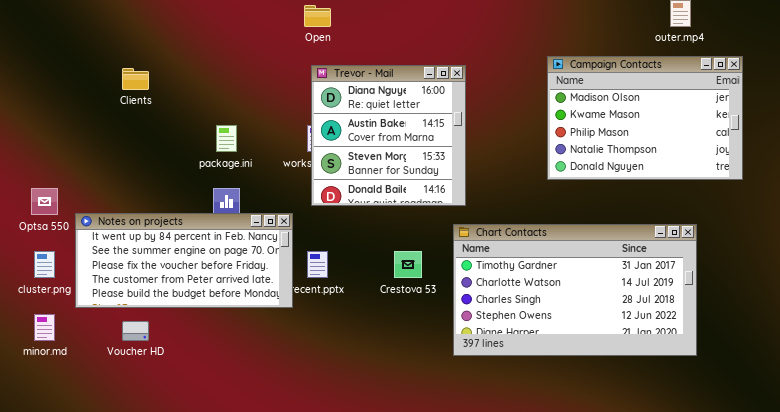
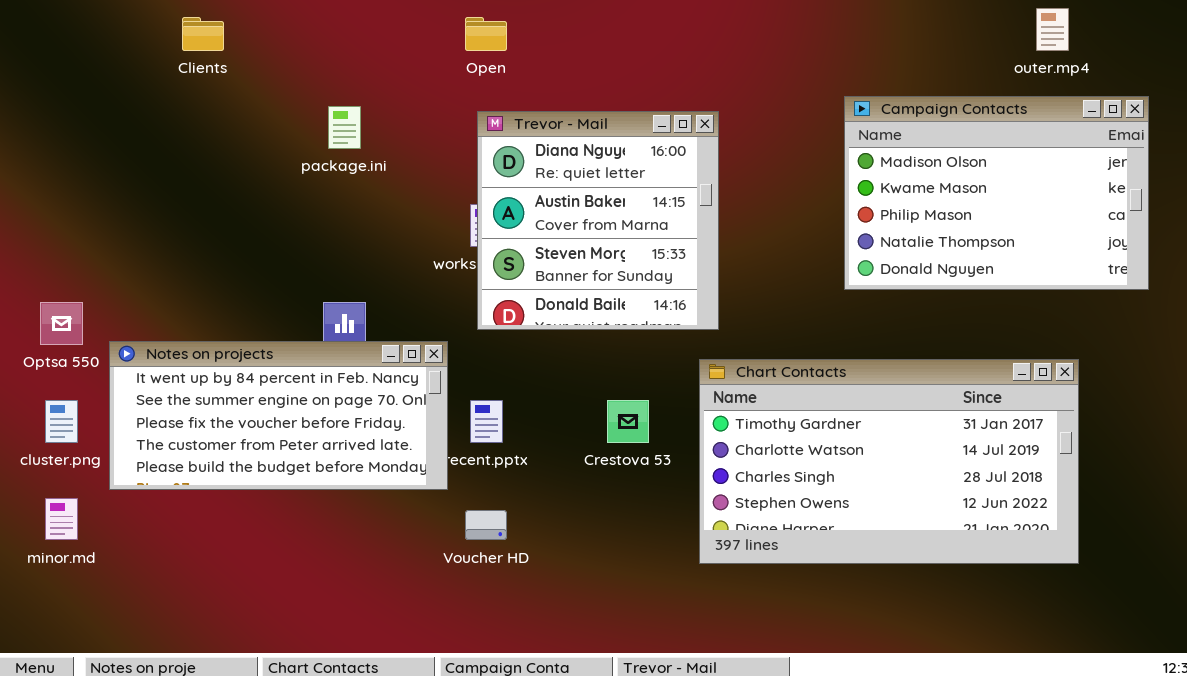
Clients: [122,68,149,90] -> [182,17,224,51], moved
package.ini: [216,125,237,152] -> [328,106,361,149], moved
Voucher HD: [122,321,149,341] -> [465,510,507,540], moved

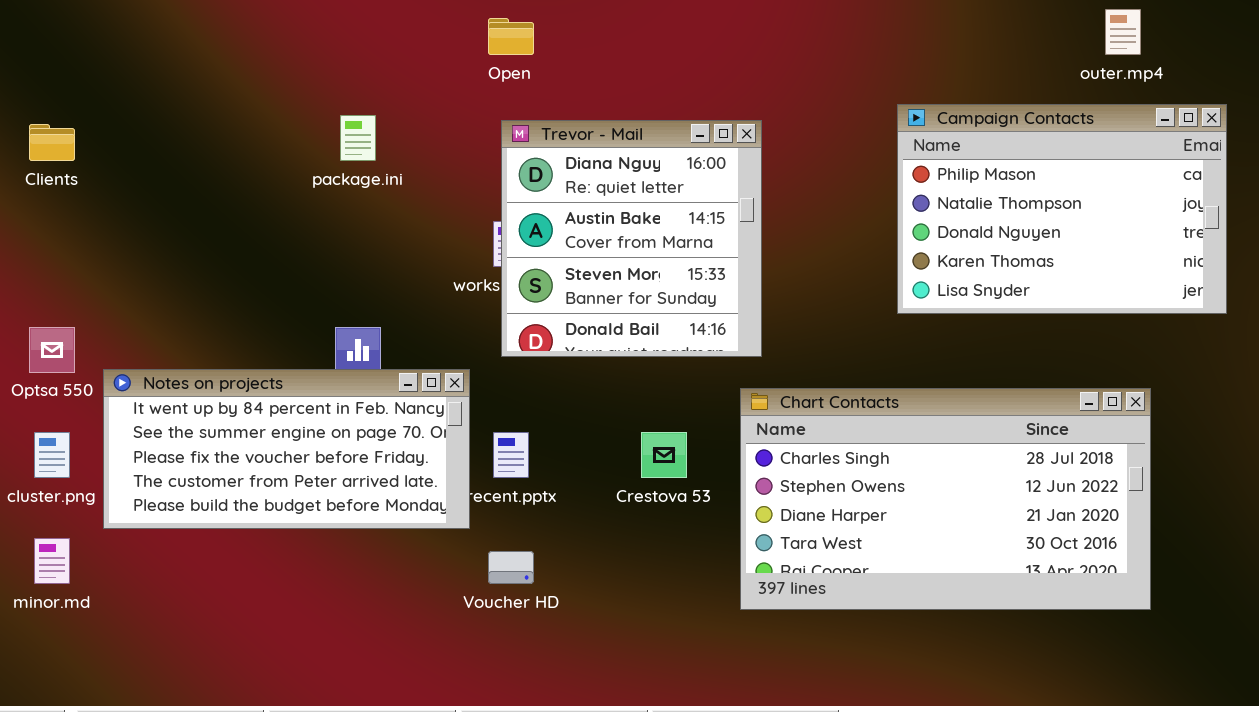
Clients: [182,17,224,51] -> [29,124,75,161], moved
Campaign Contacts: [844,96,1149,290] -> [897,104,1227,314], scrolled down 2 rows
Chart Contacts: [699,359,1079,564] -> [740,388,1151,610], scrolled down 2 rows

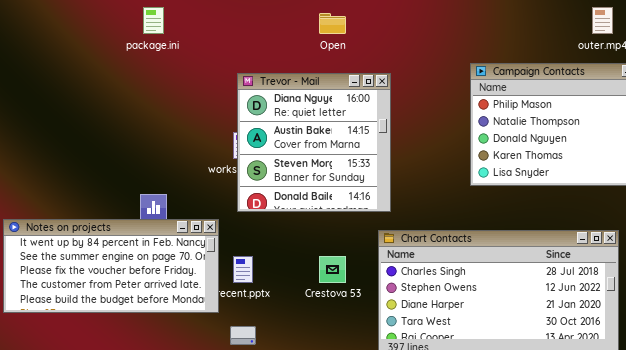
Open: [488,18,534,55] -> [319,13,346,34], moved
package.ini: [340,115,376,161] -> [143,7,164,34], moved

